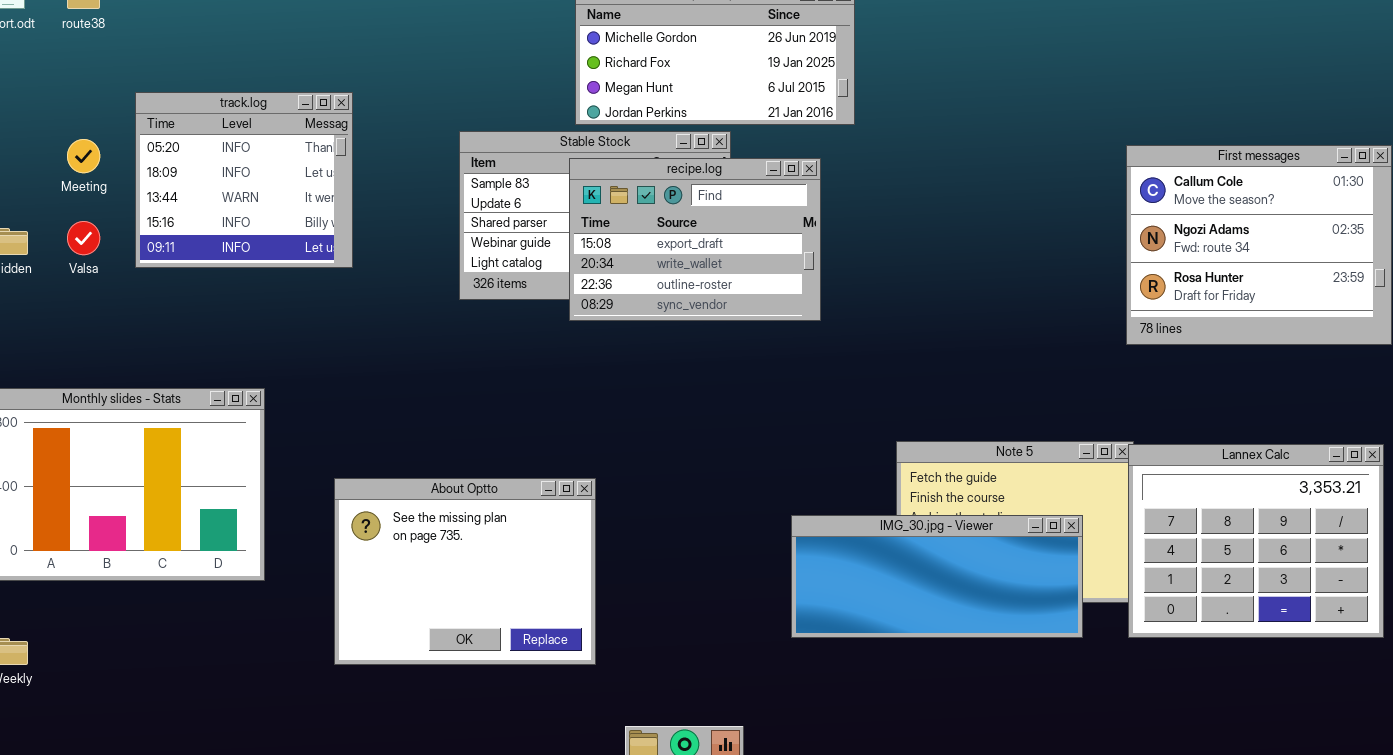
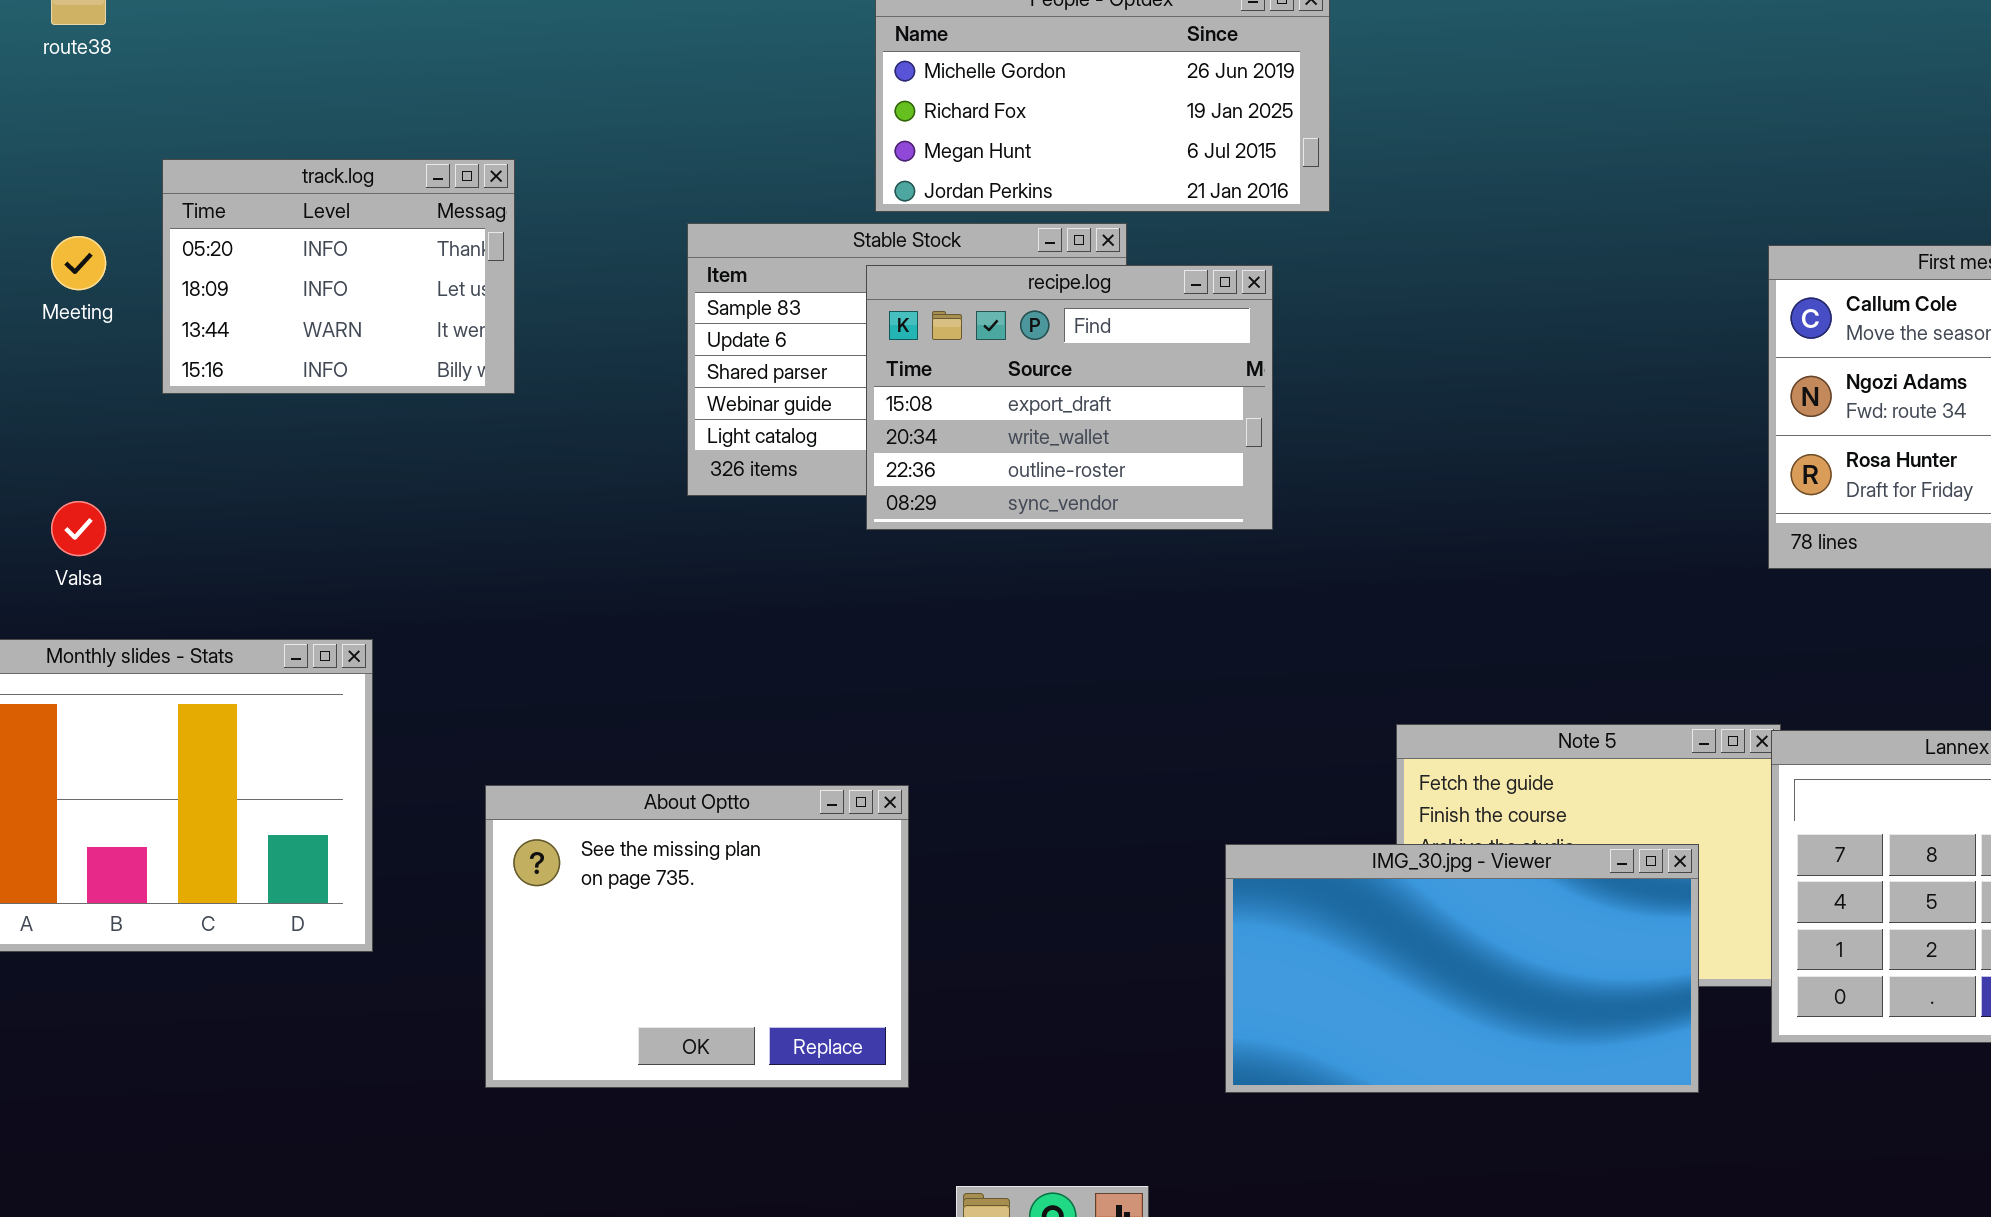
track.log: [135,92,353,268] -> [162,159,515,394], resized
Valsa: [67,221,100,255] -> [51,501,106,556], moved
IMG_30.jpg - Viewer: [791,515,1083,638] -> [1225,844,1699,1093], resized

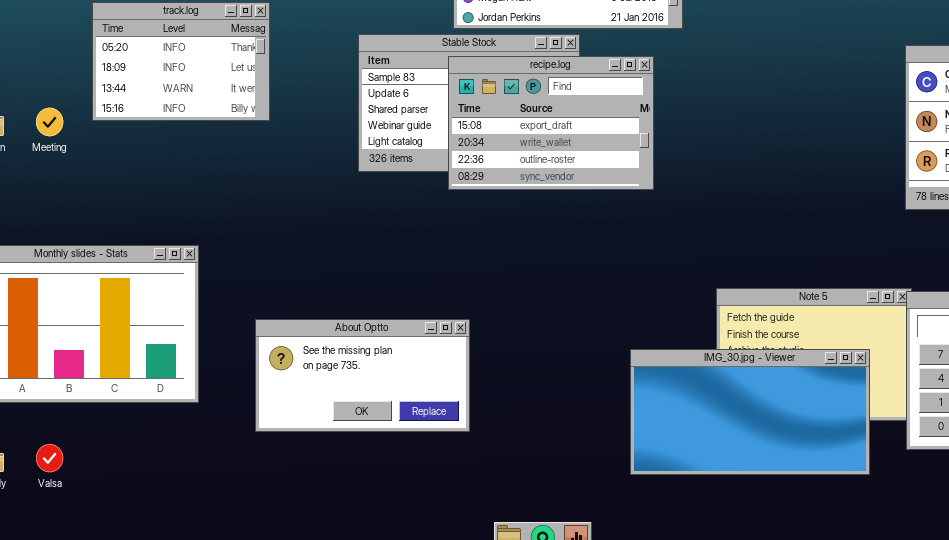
Meeting: [51,236,106,290] -> [36,108,63,136], moved
Valsa: [51,501,106,556] -> [36,444,63,472], moved
About Optto: [485,785,909,1088] -> [255,319,470,432], resized

